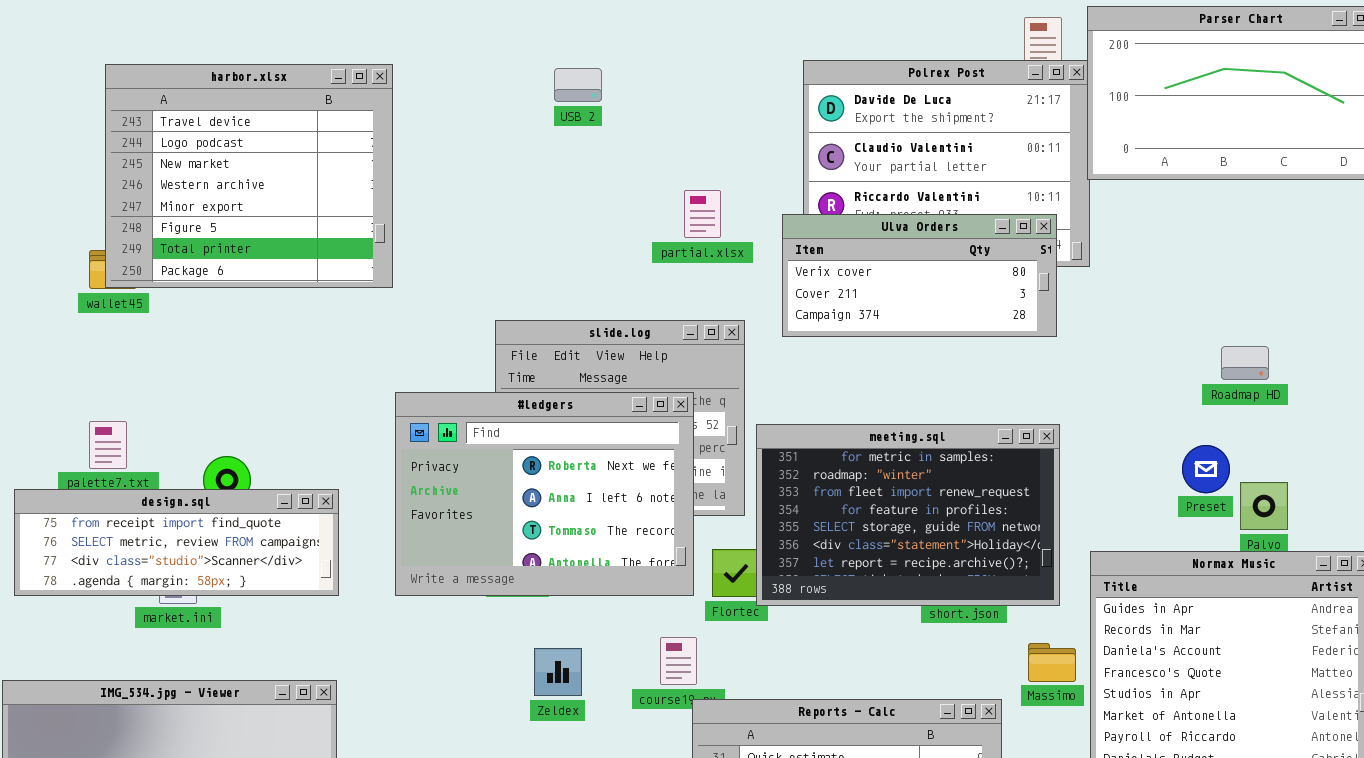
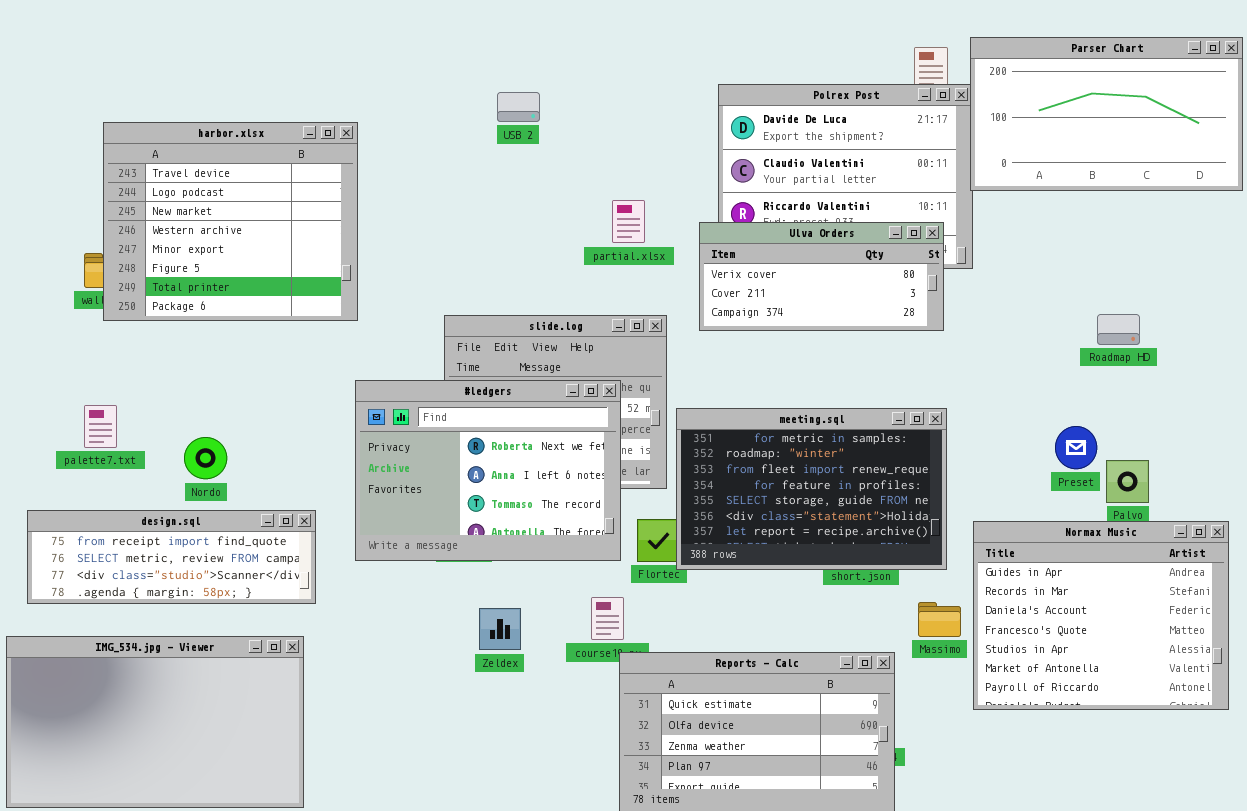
harbor.xlsx: [105,64,393,288] -> [103,122,358,321], moved
Roadmap HD: [1221,346,1269,380] -> [1097,314,1140,345], moved
design.sql: [14,489,339,596] -> [27,510,316,604], moved

